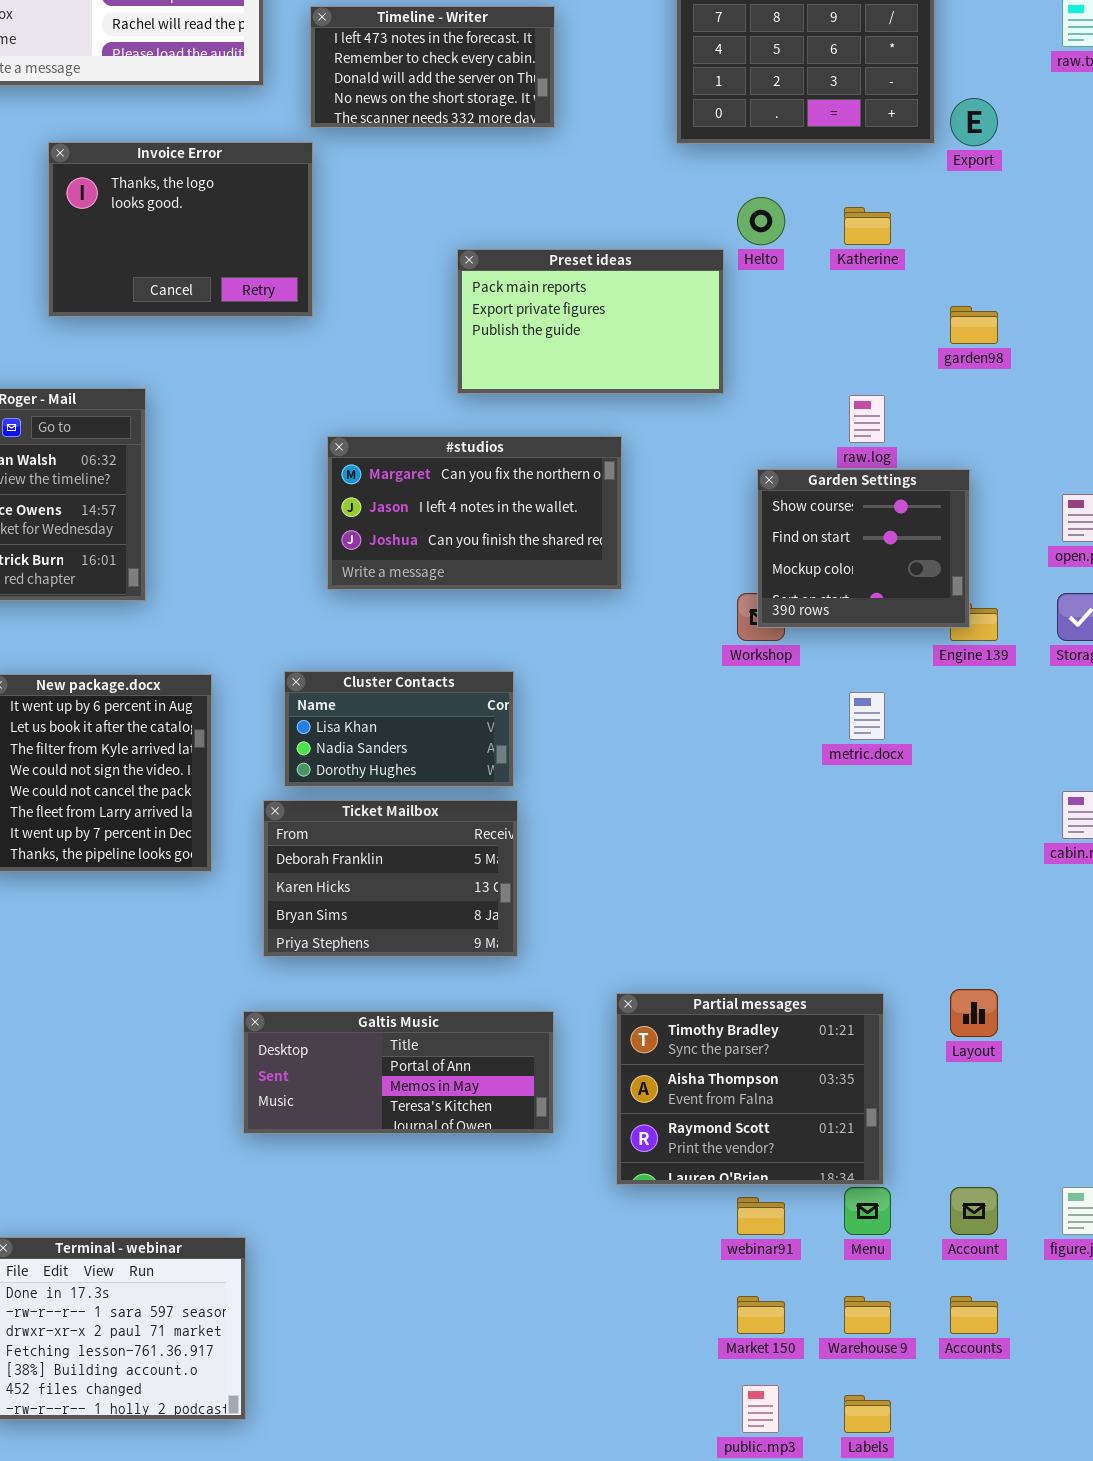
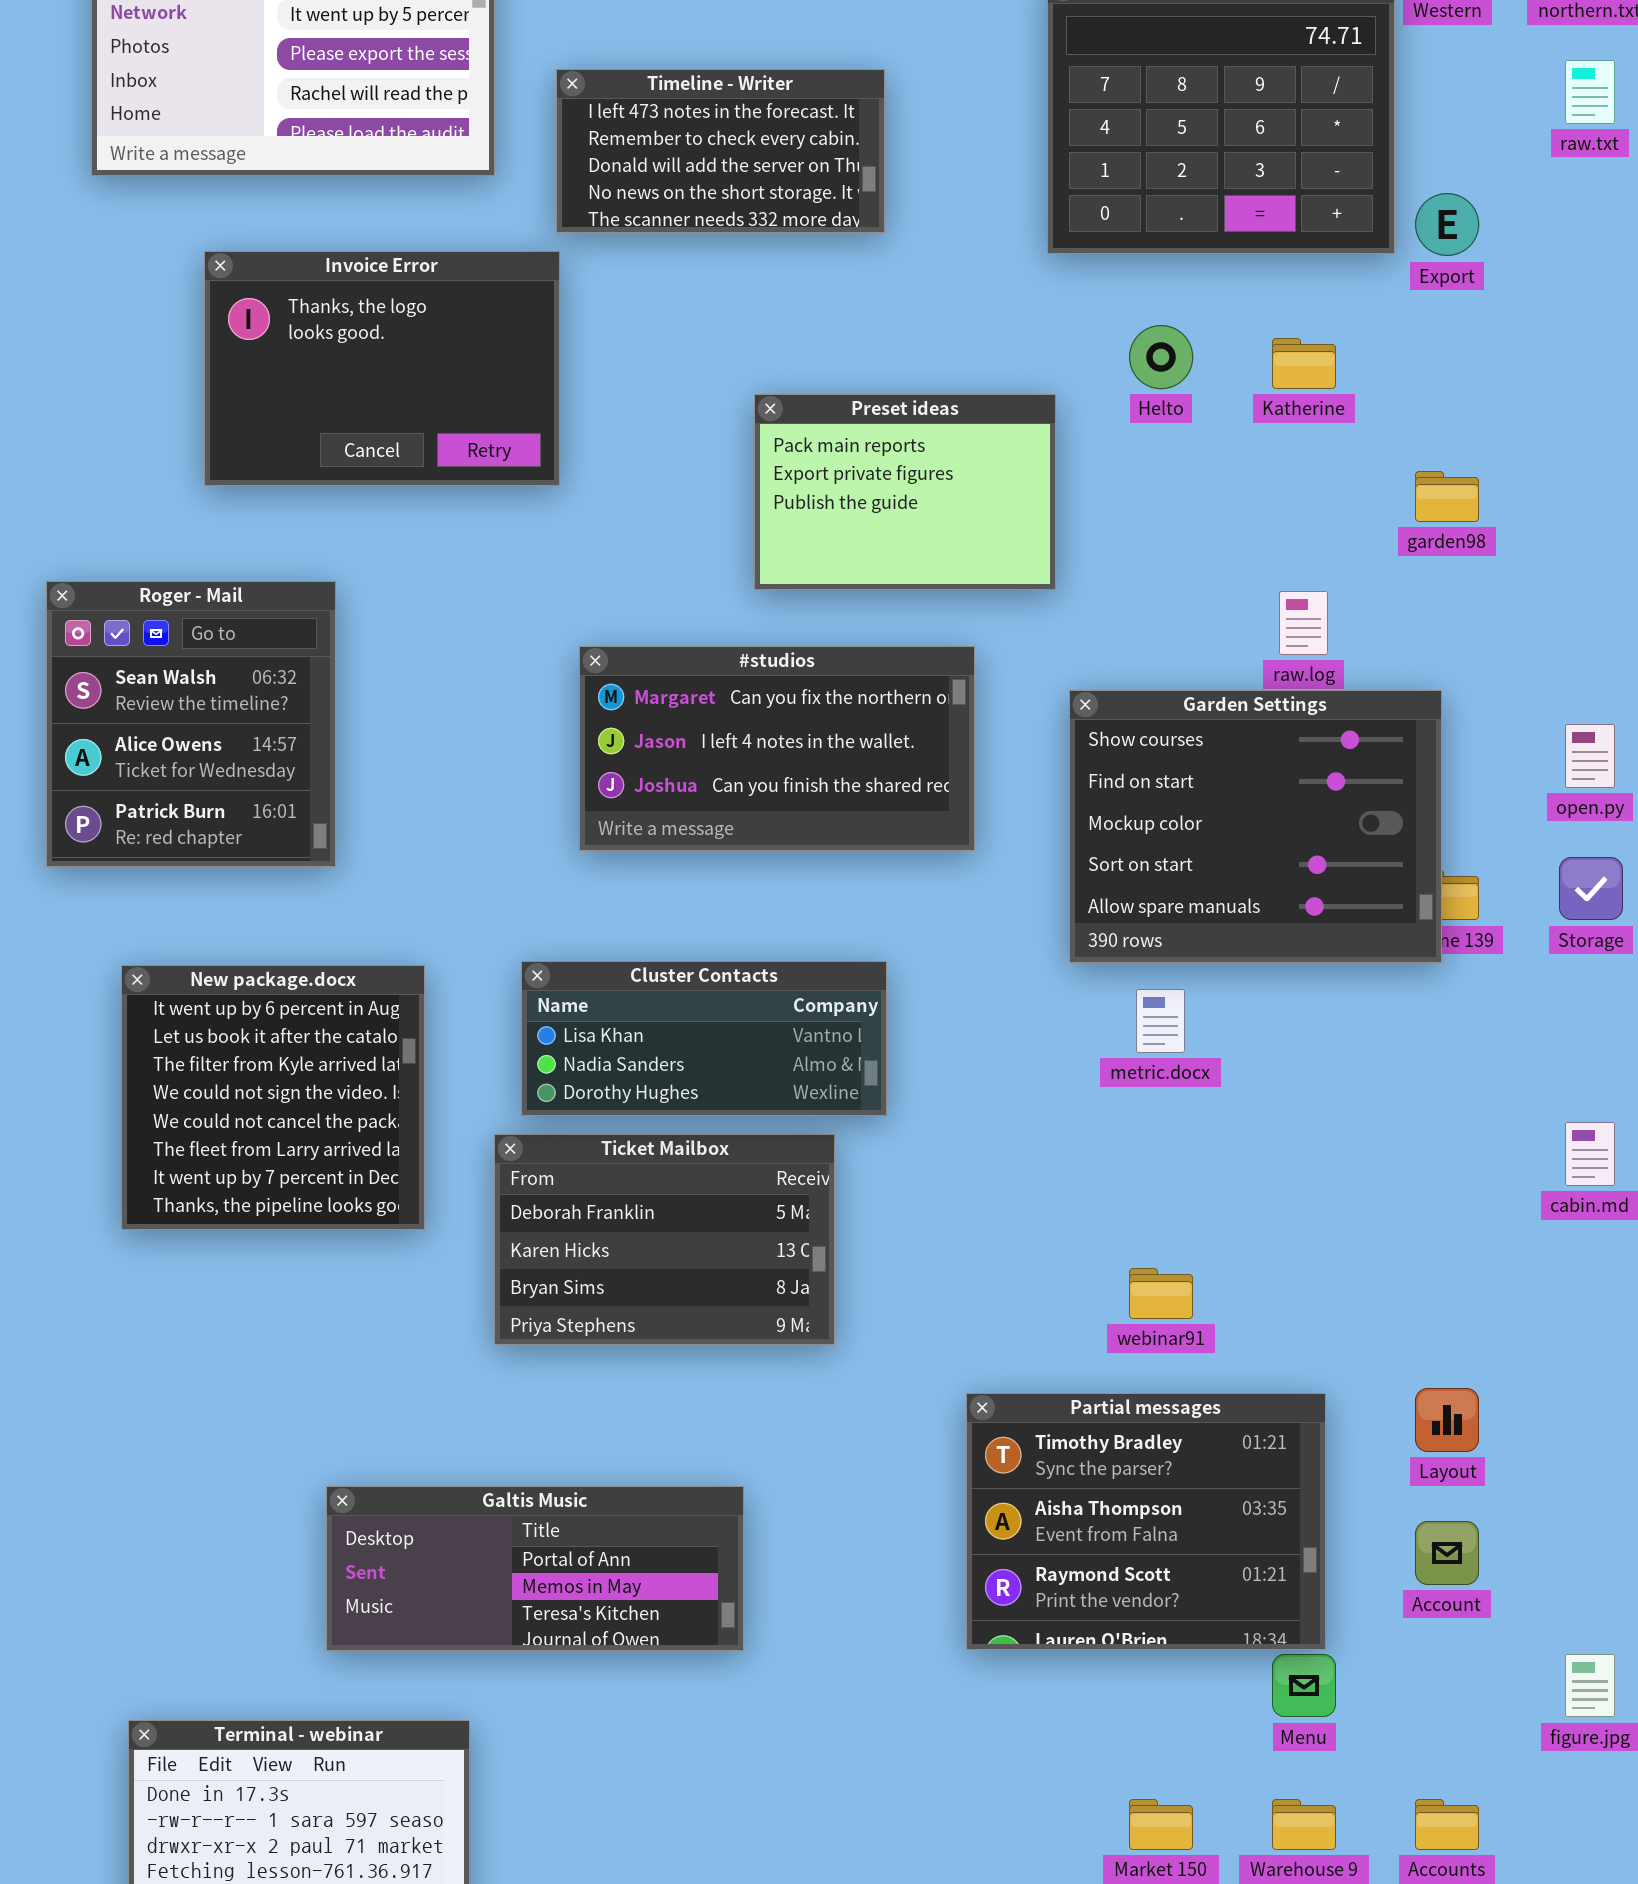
Preset ideas: [457,249,724,394] -> [754,394,1056,590], resized
Garden Settings: [757,469,970,628] -> [1069,690,1442,963], resized
Cluster Contacts: [284,671,514,787] -> [521,961,887,1116], resized
metric.docx: [849,692,885,740] -> [1136,989,1185,1053], moved
Galtis Music: [243,1011,554,1134] -> [326,1486,744,1651], moved
Account: [950,1187,998,1235] -> [1415,1521,1479,1585], moved
webinar91: [737,1197,785,1235] -> [1129,1268,1193,1319], moved

